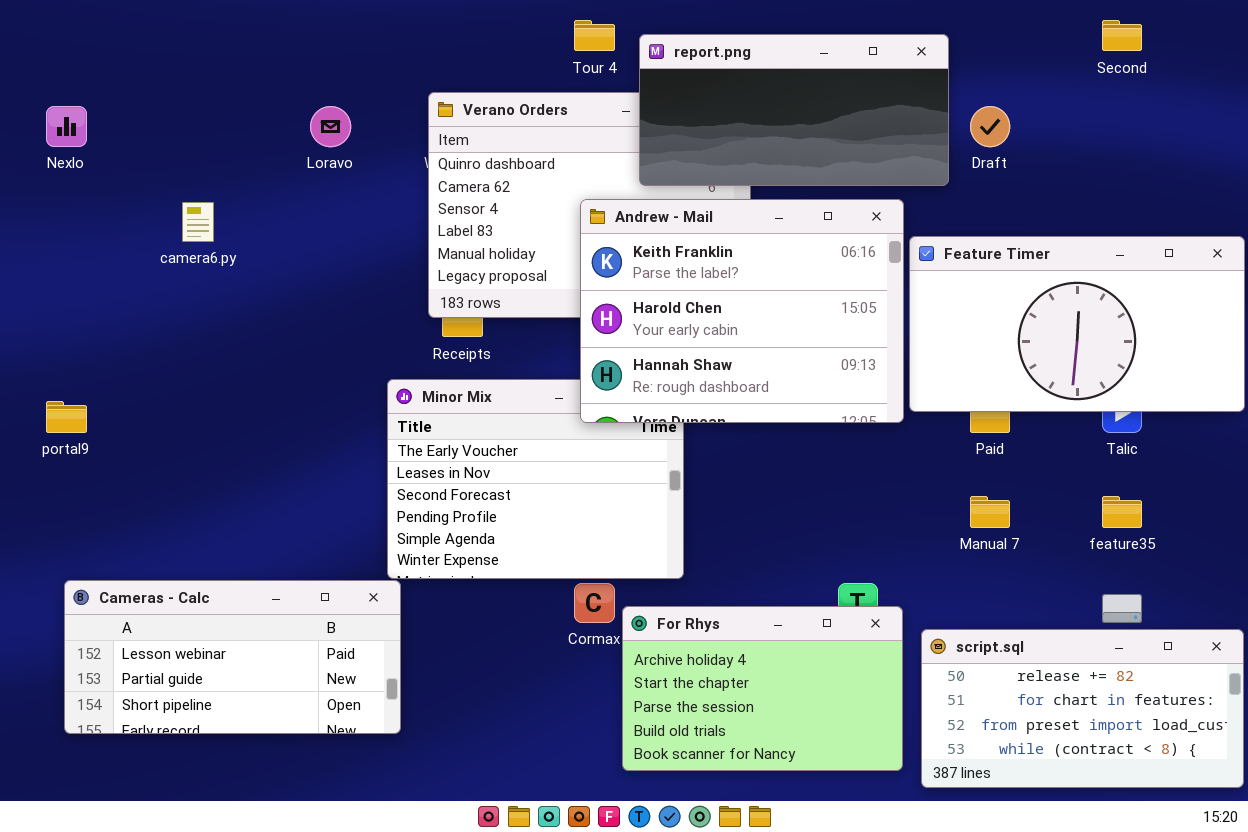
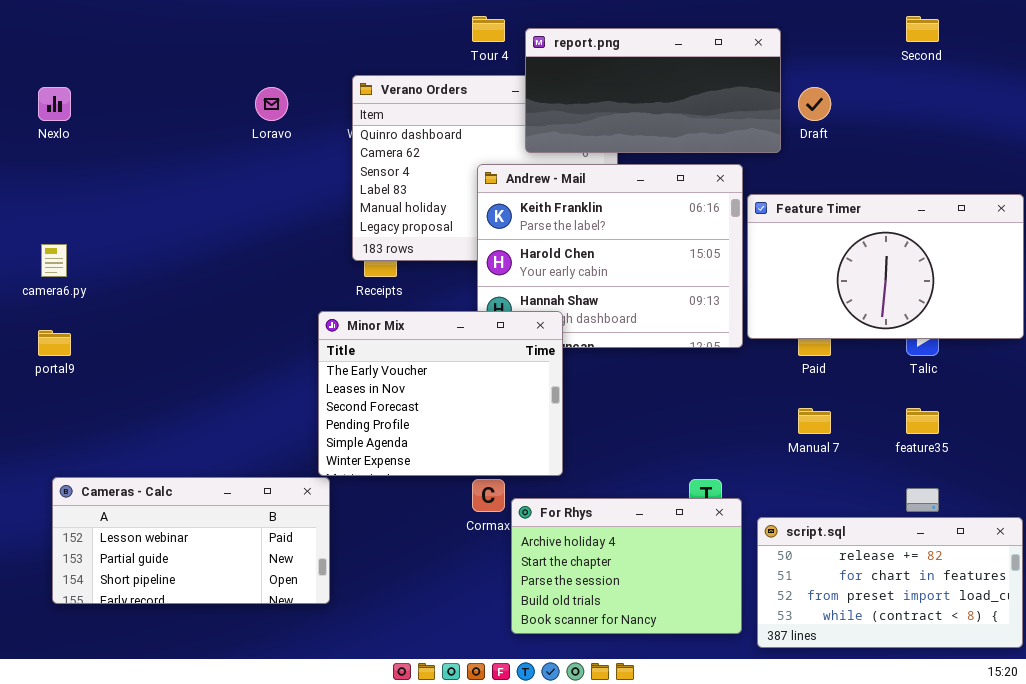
camera6.py: [182,202,214,242] -> [41,244,67,277], moved
Minor Mix: [387,379,684,579] -> [318,311,563,476], raised

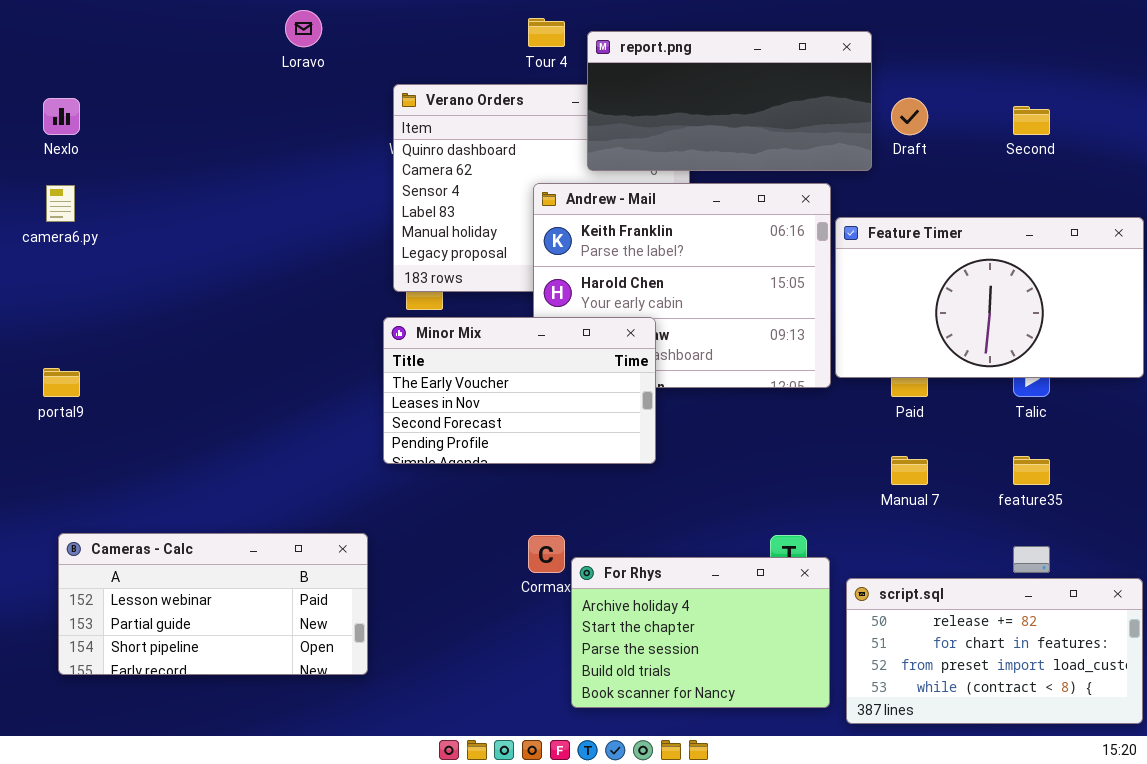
Second: [906,16,939,42] -> [1013,106,1050,135], moved
Loravo: [255,87,288,121] -> [285,10,322,47], moved
camera6.py: [41,244,67,277] -> [46,185,75,222], moved
Minor Mix: [318,311,563,476] -> [383,317,656,464], moved, resized

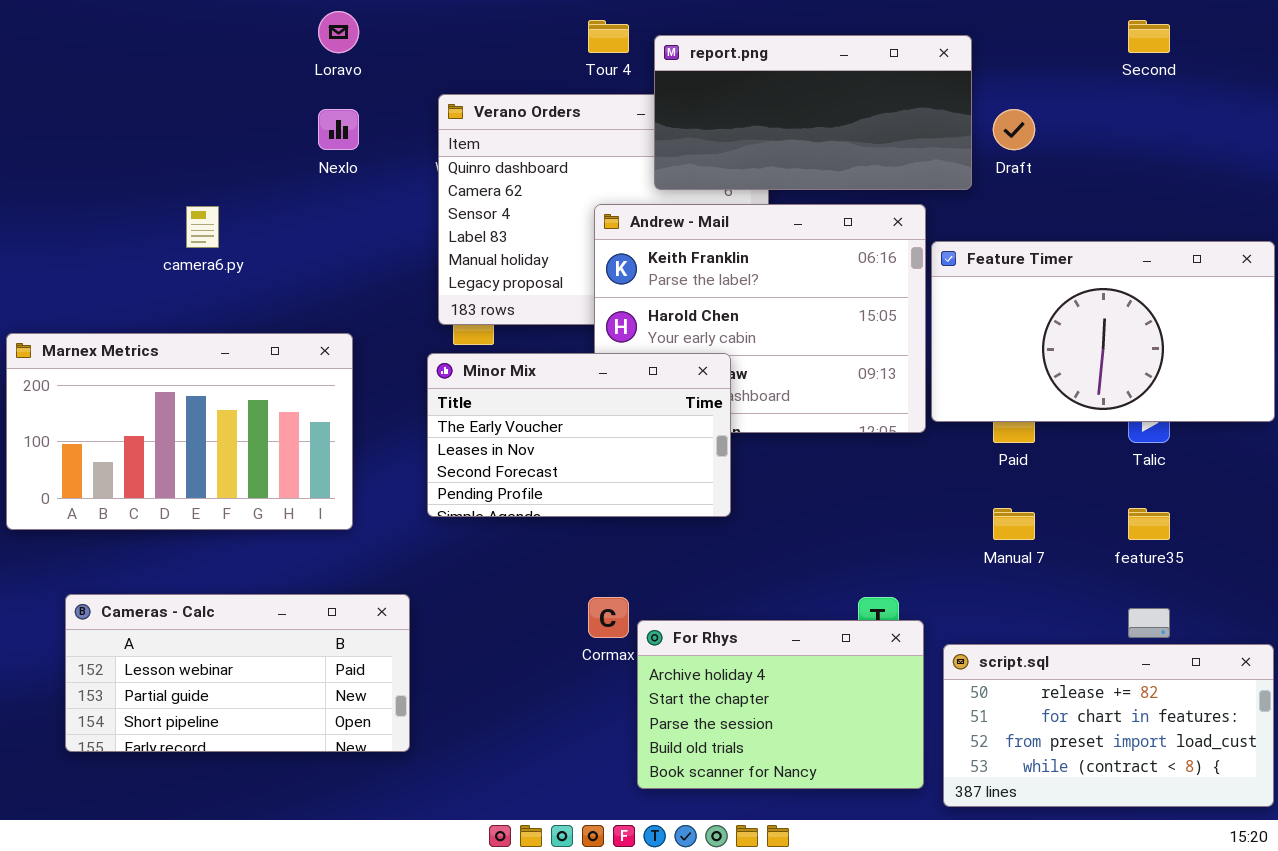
Nexlo: [43,98,80,135] -> [318,109,359,150], moved
Second: [1013,106,1050,135] -> [1128,20,1170,53], moved
camera6.py: [46,185,75,222] -> [186,206,219,248], moved
Marnex Metrics: none -> [6,333,353,530], opened

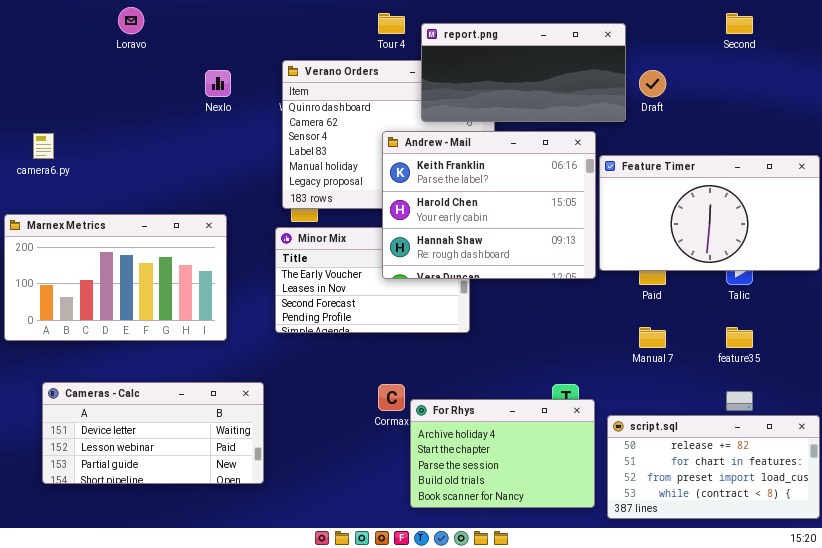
Loravo: [318,11,359,53] -> [118,7,144,34], moved
Andrew - Mail: [594,204,926,433] -> [382,131,596,279], raised
camera6.py: [186,206,219,248] -> [33,133,54,159], moved
Cameras - Calc: [65,594,410,752] -> [42,382,264,484], scrolled up 1 row

